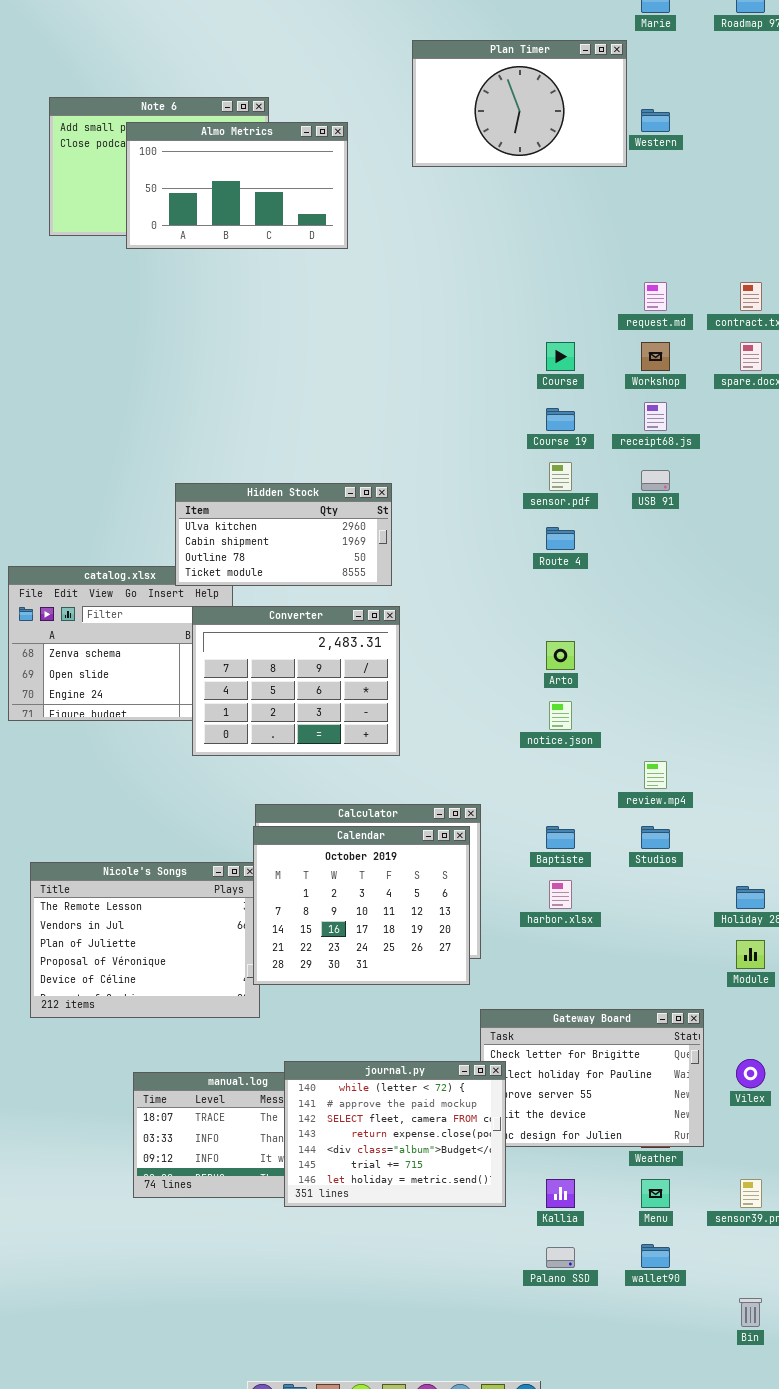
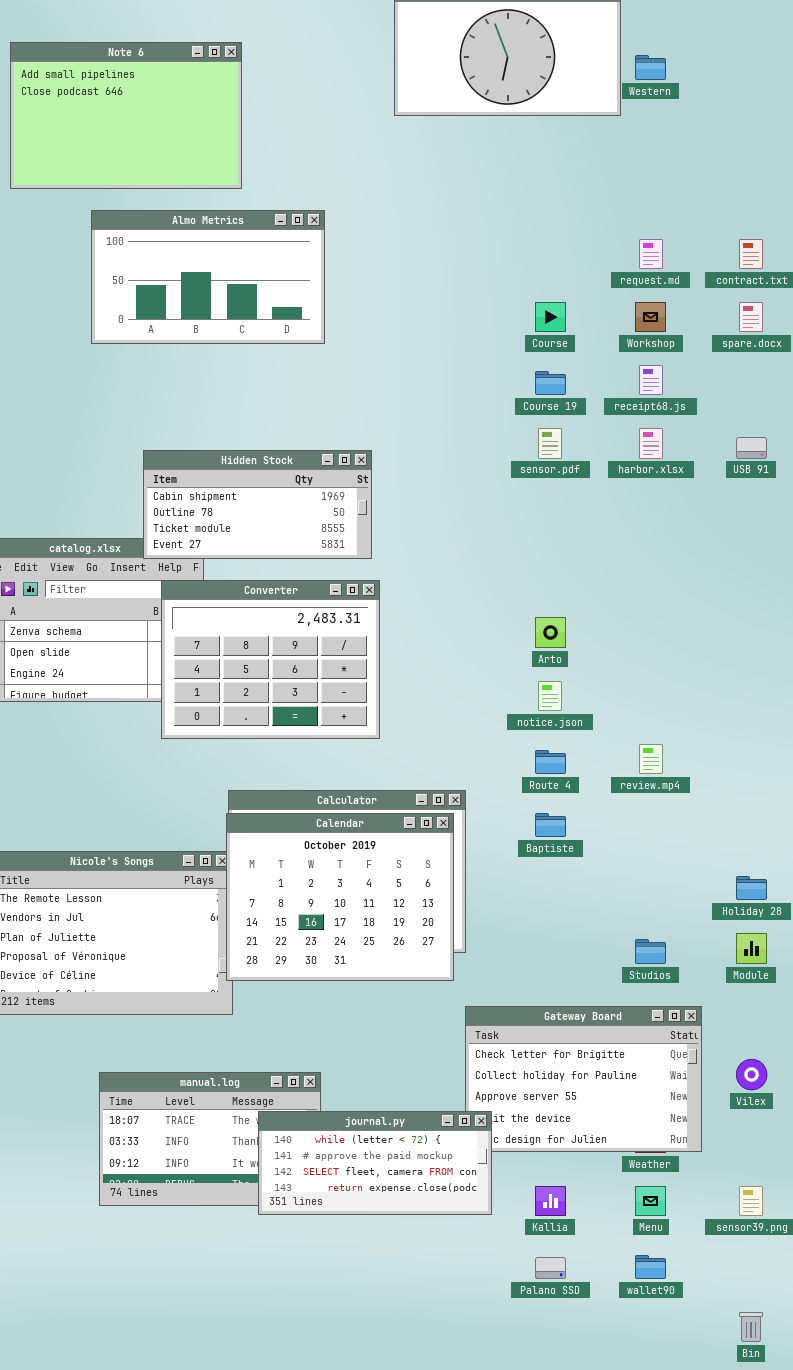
Almo Metrics: [126,122,348,249] -> [91,210,325,344], moved
USB 91: [641,470,670,491] -> [736,437,767,459], moved
Hidden Stock: [175,483,392,586] -> [143,450,372,559], scrolled down 1 row
Route 4: [546,527,575,550] -> [535,750,566,774], moved
Studios: [641,826,670,849] -> [635,939,666,964], moved
harbor.xlsx: [549,880,572,909] -> [639,428,663,459], moved
journal.py: [284,1061,506,1207] -> [258,1111,492,1215], resized

